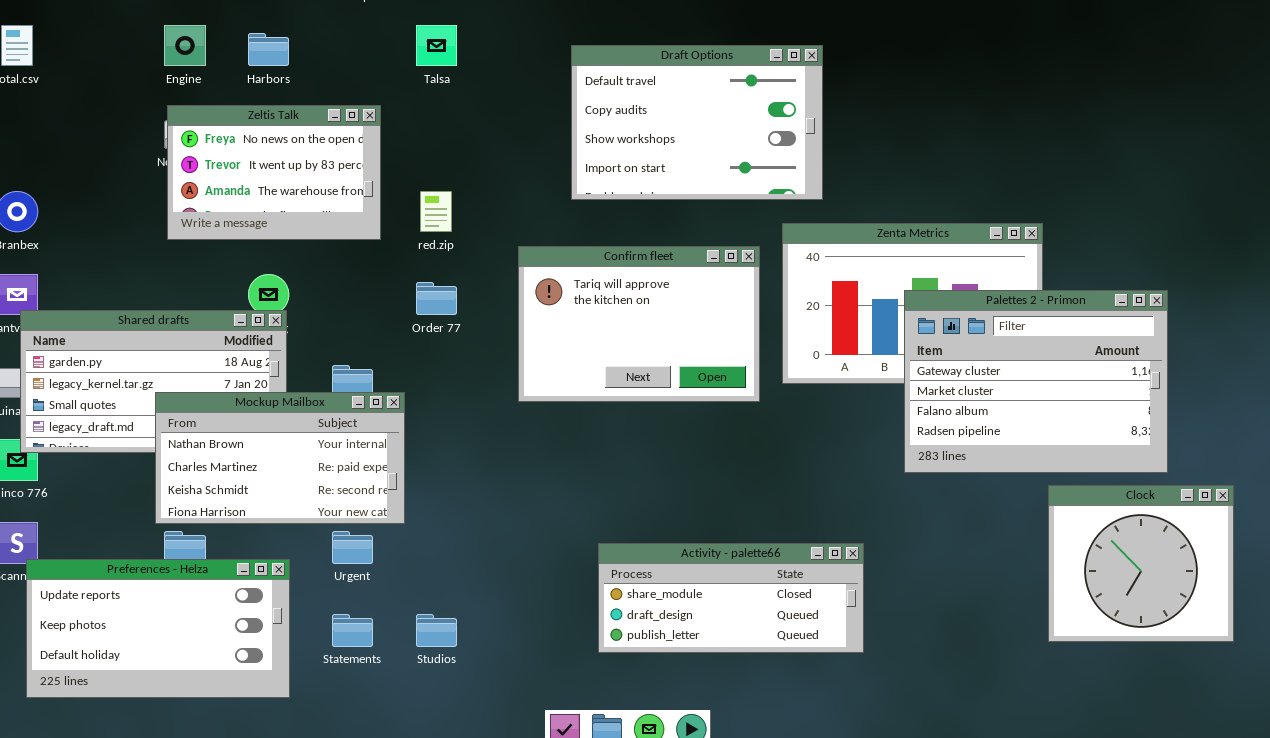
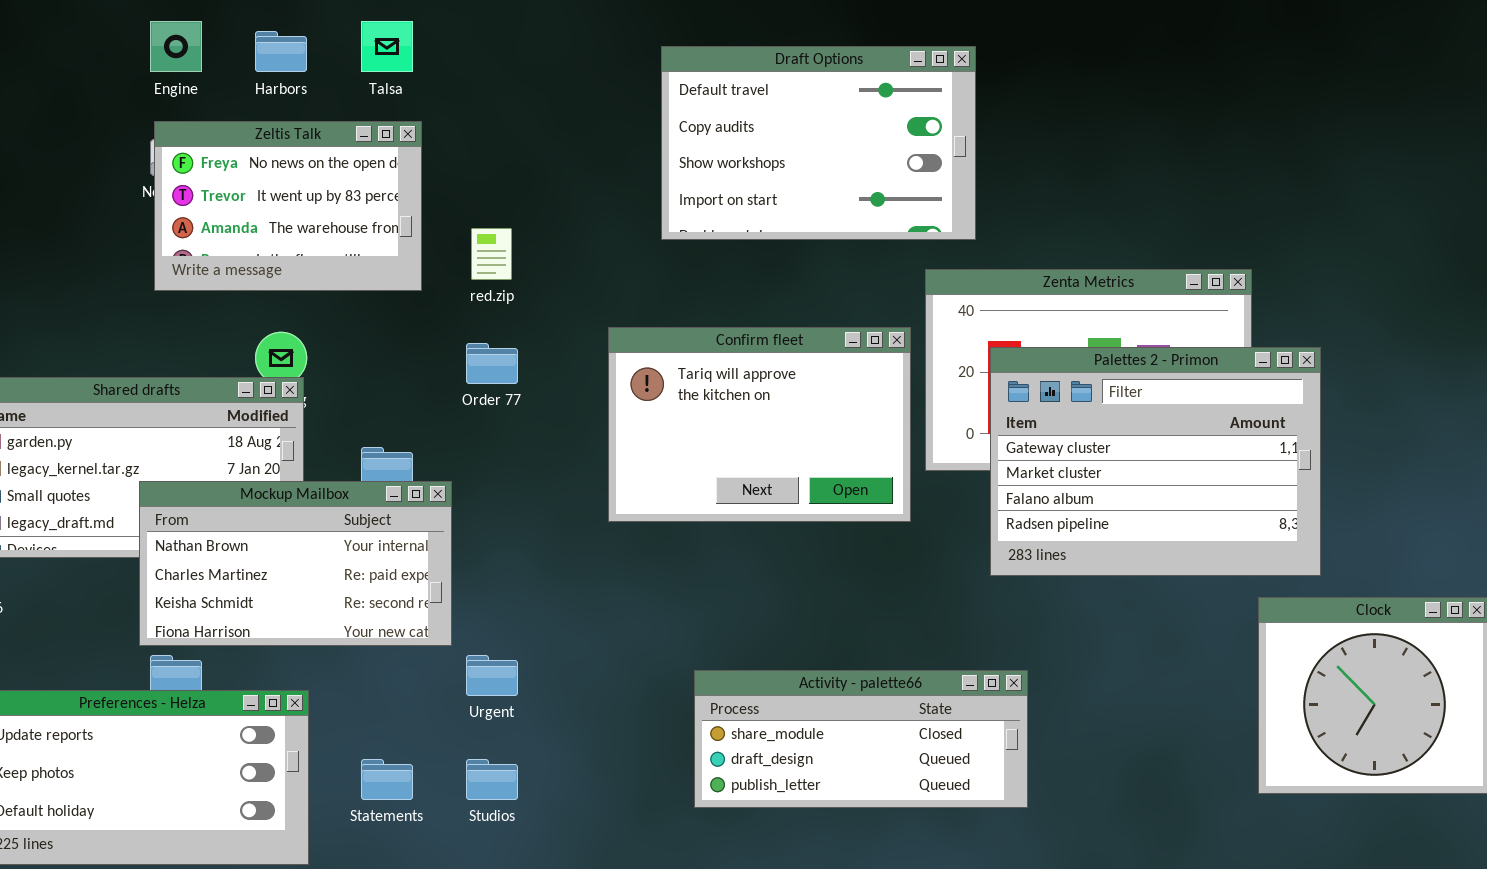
Talsa: [416,25,457,66] -> [361,21,413,72], moved
Confirm fleet: [518,246,760,402] -> [608,327,911,522], moved
Palettes 2 - Primon: [904,290,1168,473] -> [990,347,1321,576], moved
Urgent: [332,531,373,564] -> [466,655,518,696], moved

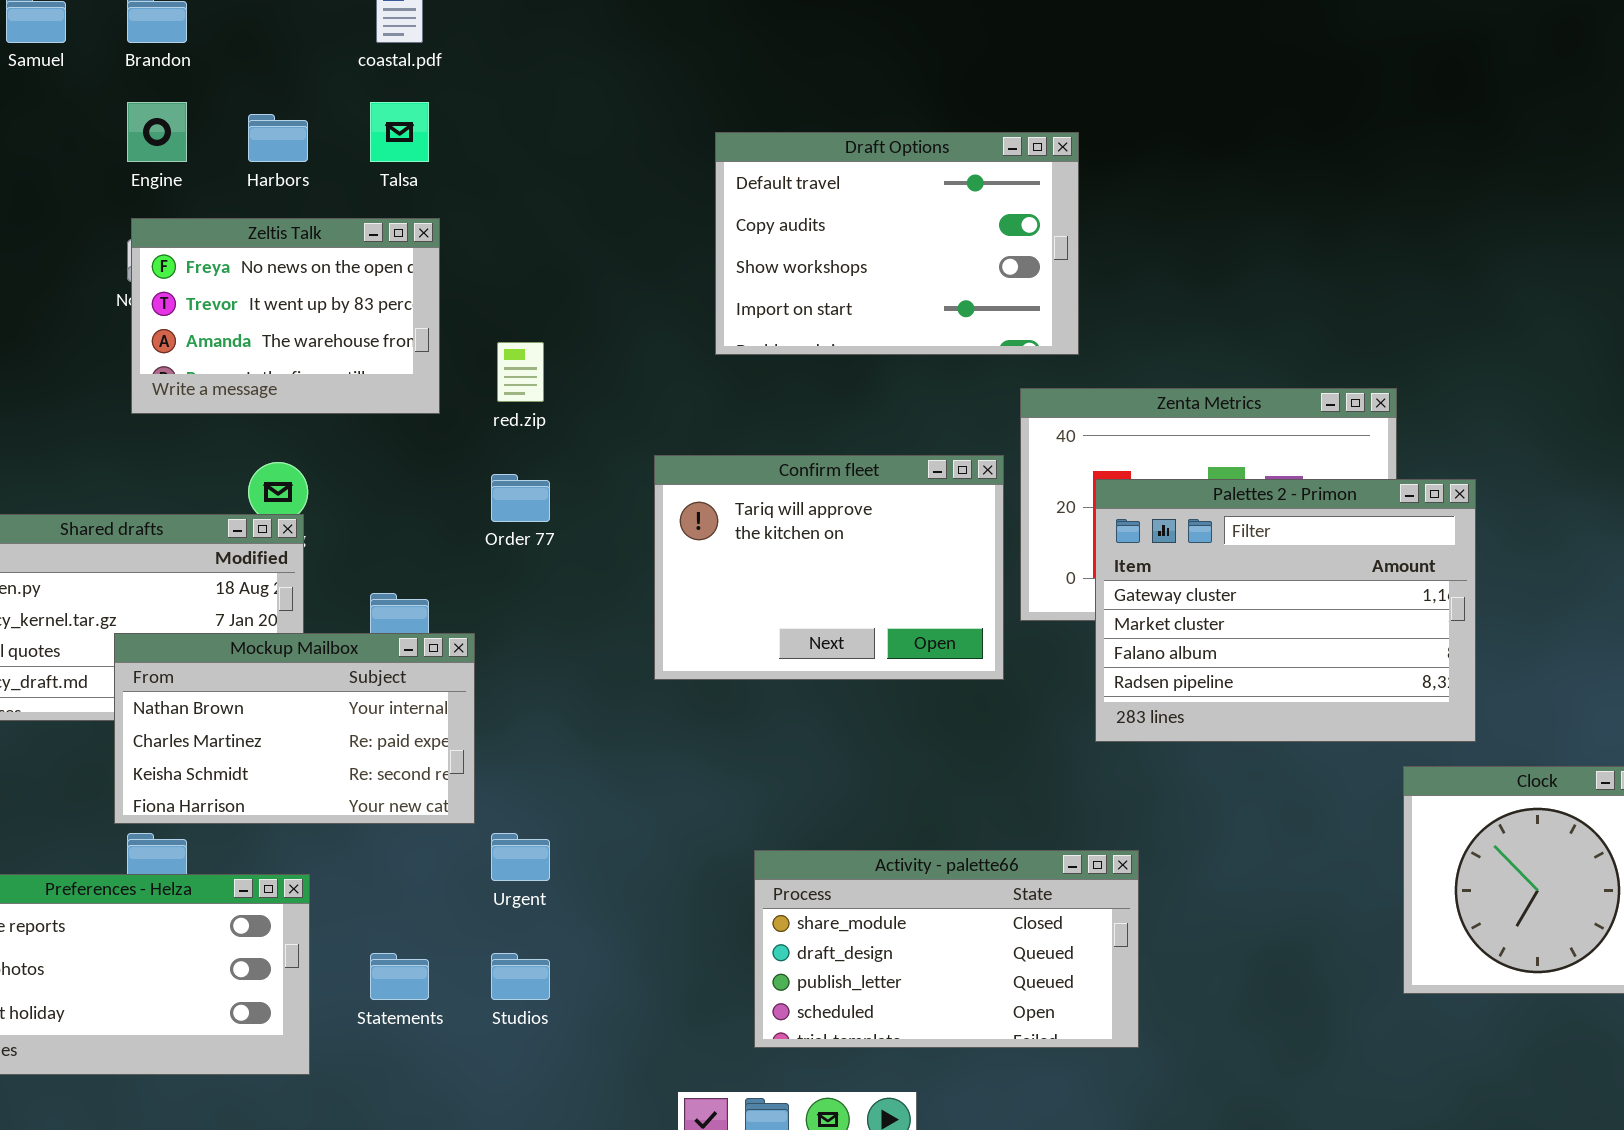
Activity - palette66: [694,670,1028,808] -> [754,850,1139,1048], resized

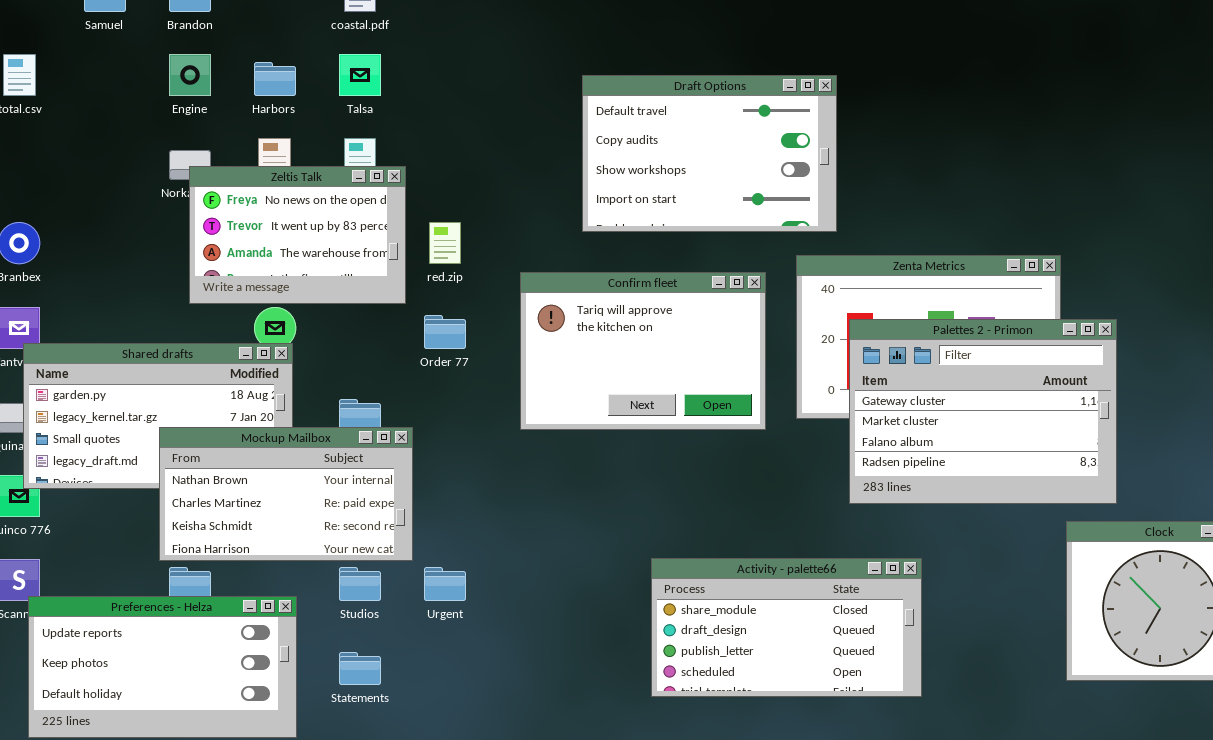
Zeltis Talk: [131,218,440,414] -> [189,166,406,304], moved
Confirm fleet: [654,455,1004,680] -> [520,272,766,430], moved
Activity - palette66: [754,850,1139,1048] -> [651,558,922,697], moved
Studios: [491,953,550,1000] -> [339,567,381,601], moved

